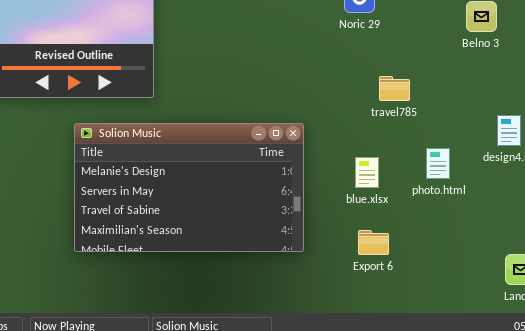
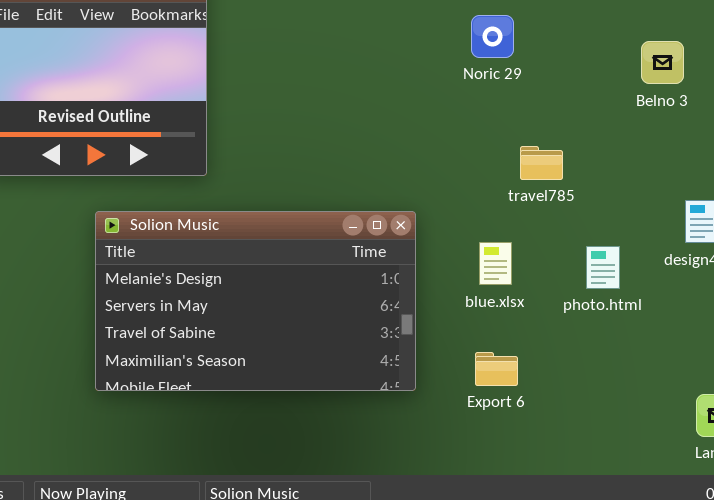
blue.xlsx: [355,157,379,188] -> [479,242,512,285], moved
Export 6: [358,230,389,255] -> [475,352,518,386], moved

